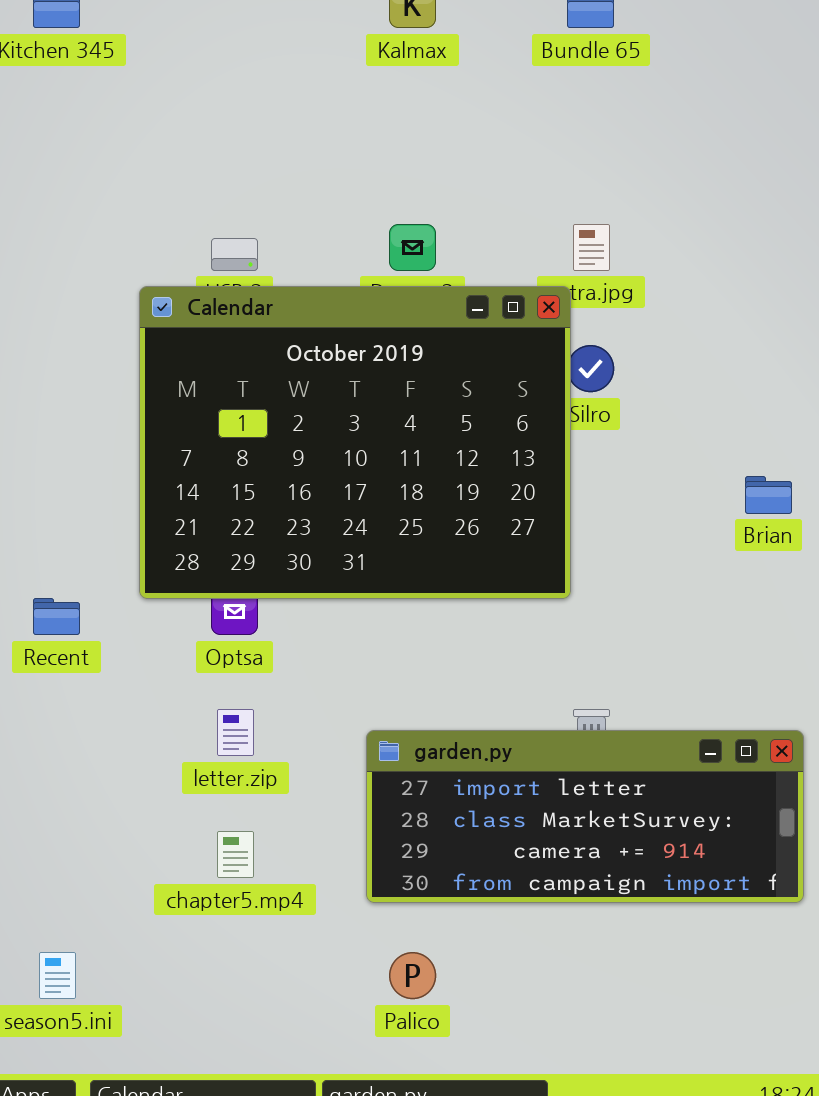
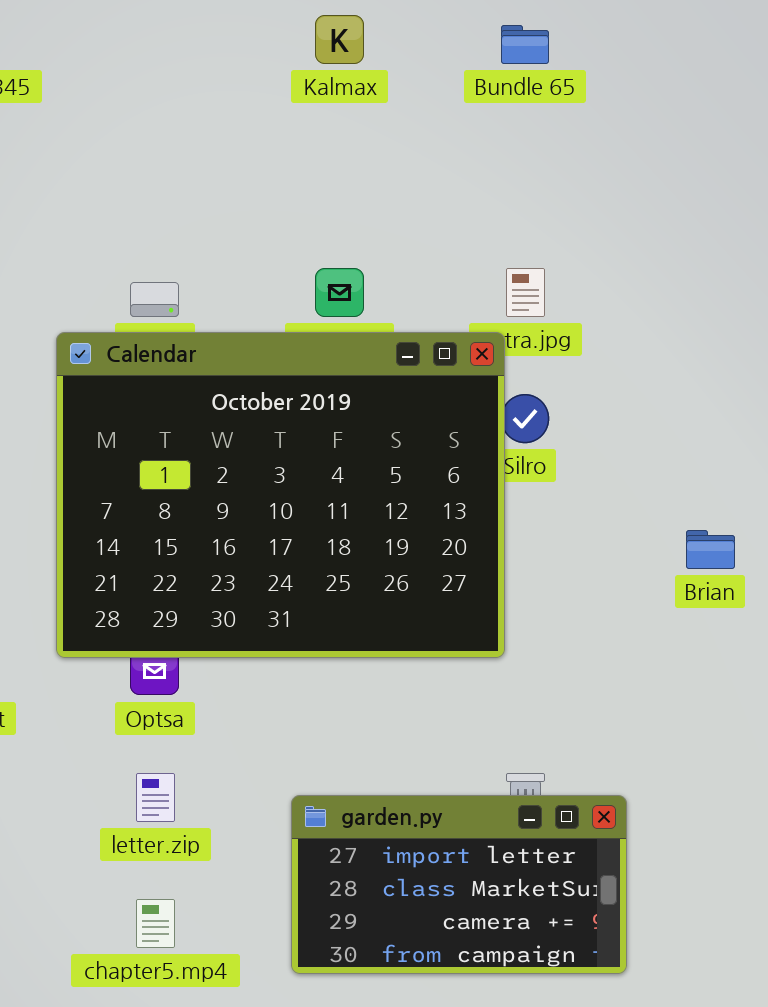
garden.py: [366,730,804,903] -> [291,795,627,974], resized

